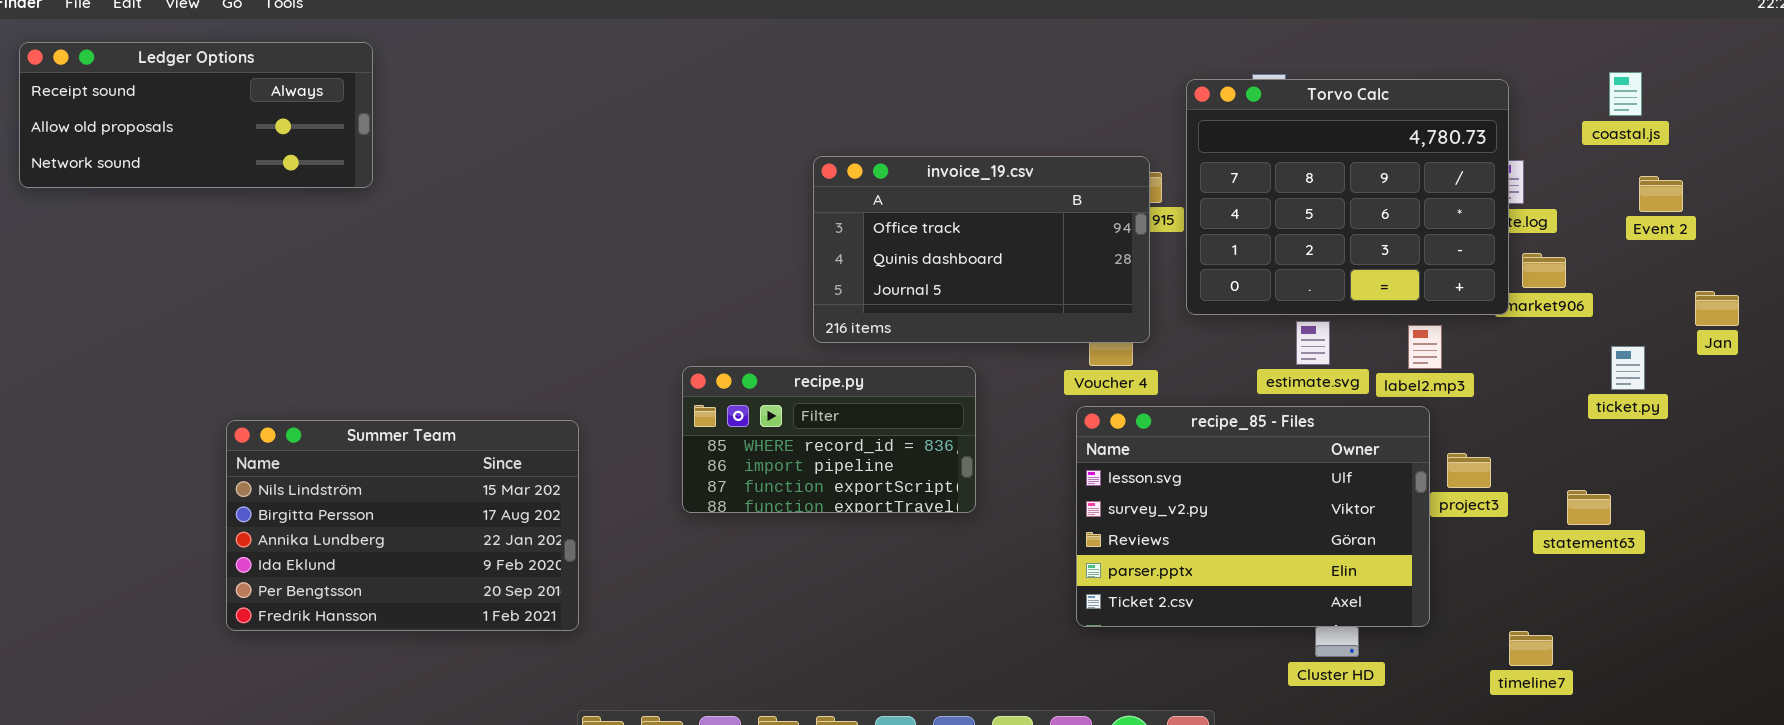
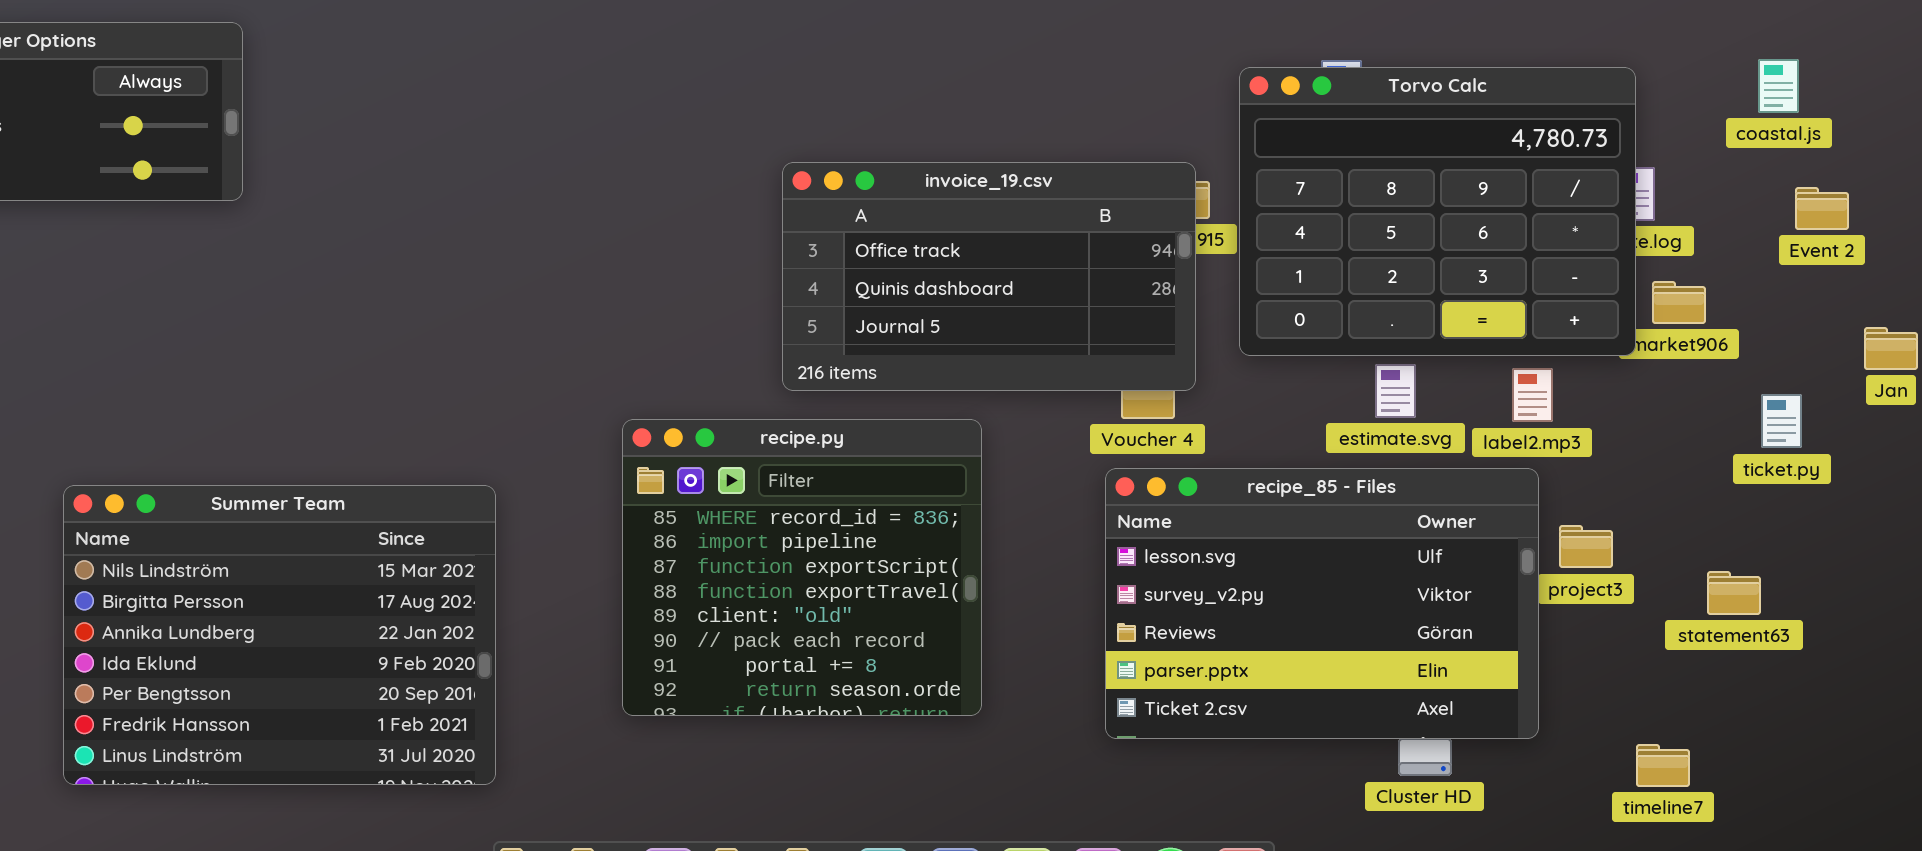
recipe.py: [682,366,976,513] -> [622,419,982,716], resized
Summer Team: [226,420,579,631] -> [63,485,496,785], resized

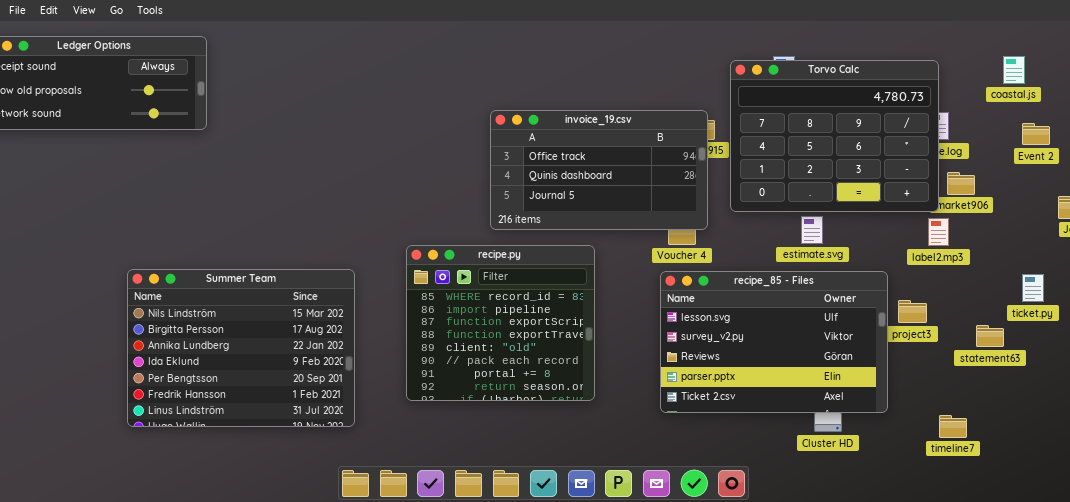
label2.mp3: [1512,368,1553,422] -> [928,218,949,246], moved
ticket.py: [1761,394,1802,448] -> [1022,274,1044,302], moved
Summer Team: [63,485,496,785] -> [127,269,355,427], moved

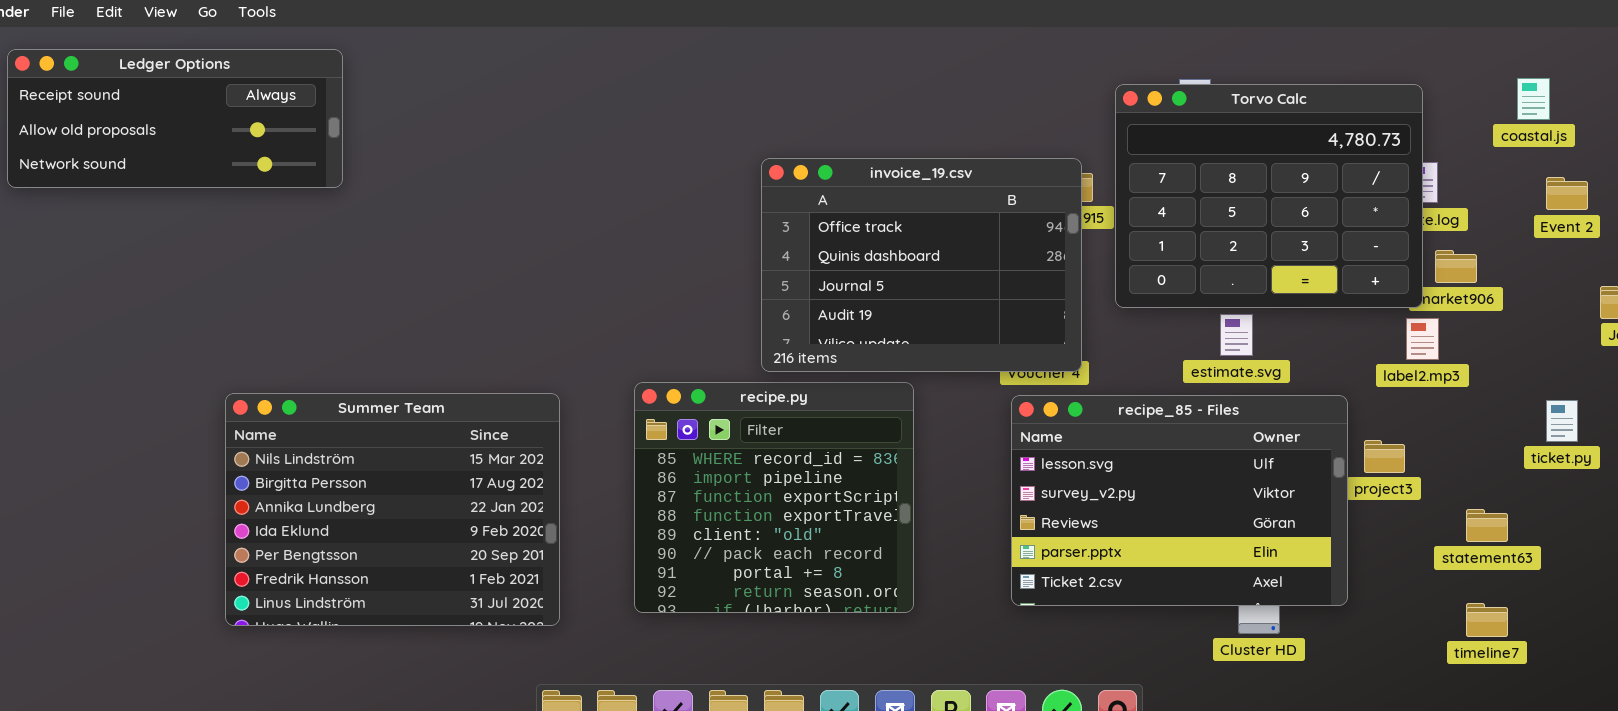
invoice_19.csv: [490,110,708,230] -> [761,158,1082,372], resized
recipe.py: [406,245,595,401] -> [634,382,914,613], moved
statement63: [976,325,1004,347] -> [1466,509,1508,542], moved
timeline7: [939,415,967,438] -> [1466,603,1508,637], moved

